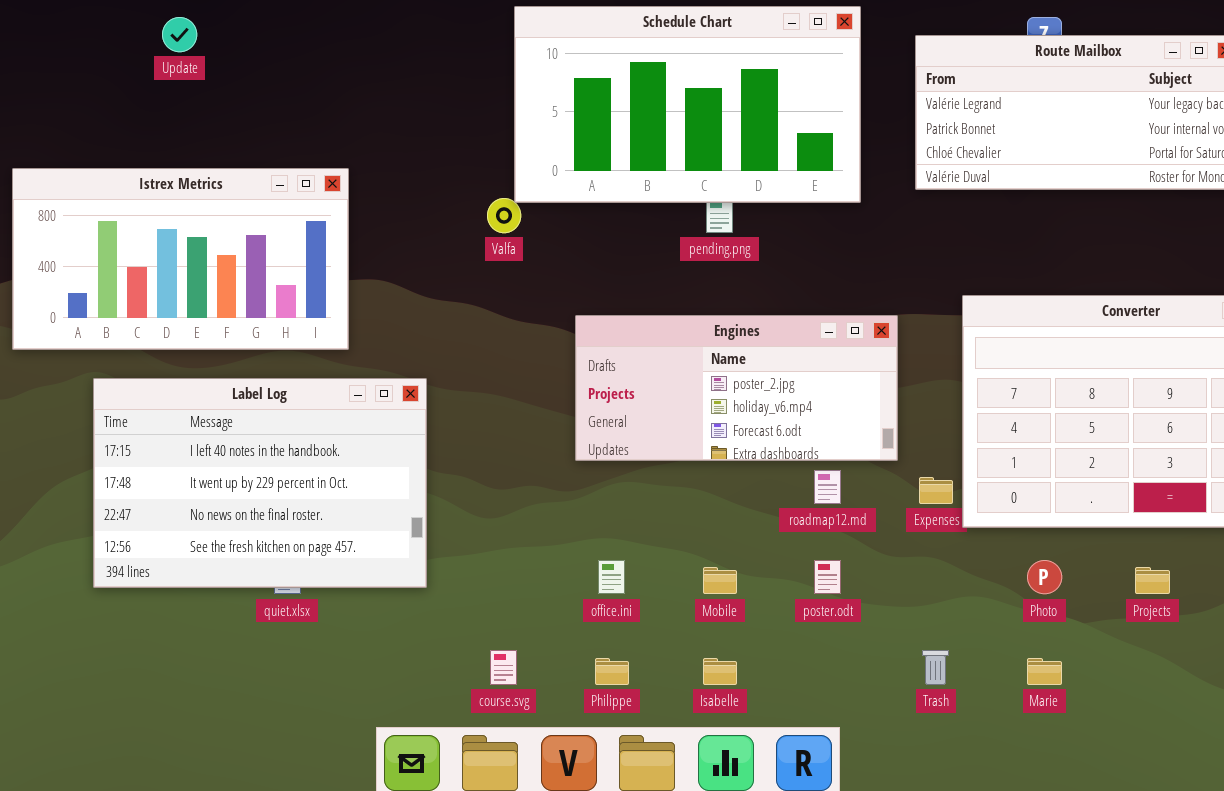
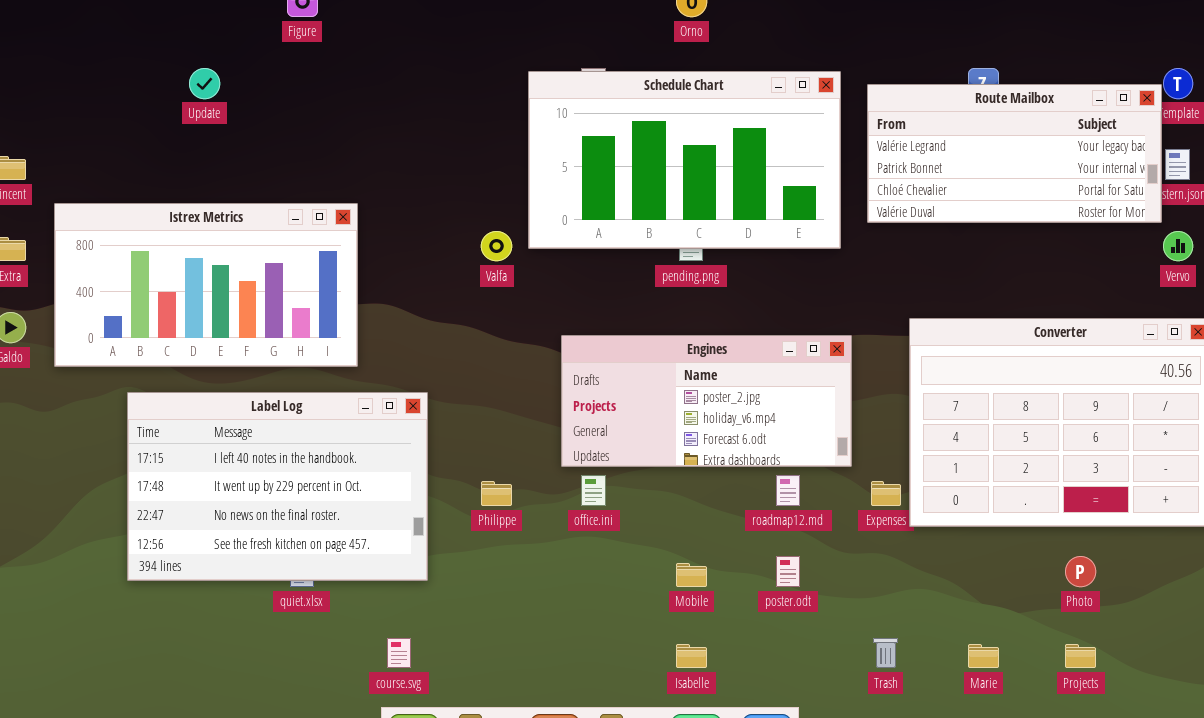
Schedule Chart: [514,6,861,203] -> [528,71,841,249], moved
office.ini: [598,560,625,594] -> [581,475,606,506], moved
Photo: [1027,560,1062,594] -> [1065,556,1096,587], moved
Projects: [1135,567,1170,594] -> [1065,644,1096,668], moved
course.svg: [490,650,517,685] -> [387,638,411,668], moved
Philippe: [595,658,629,685] -> [481,481,512,506], moved

